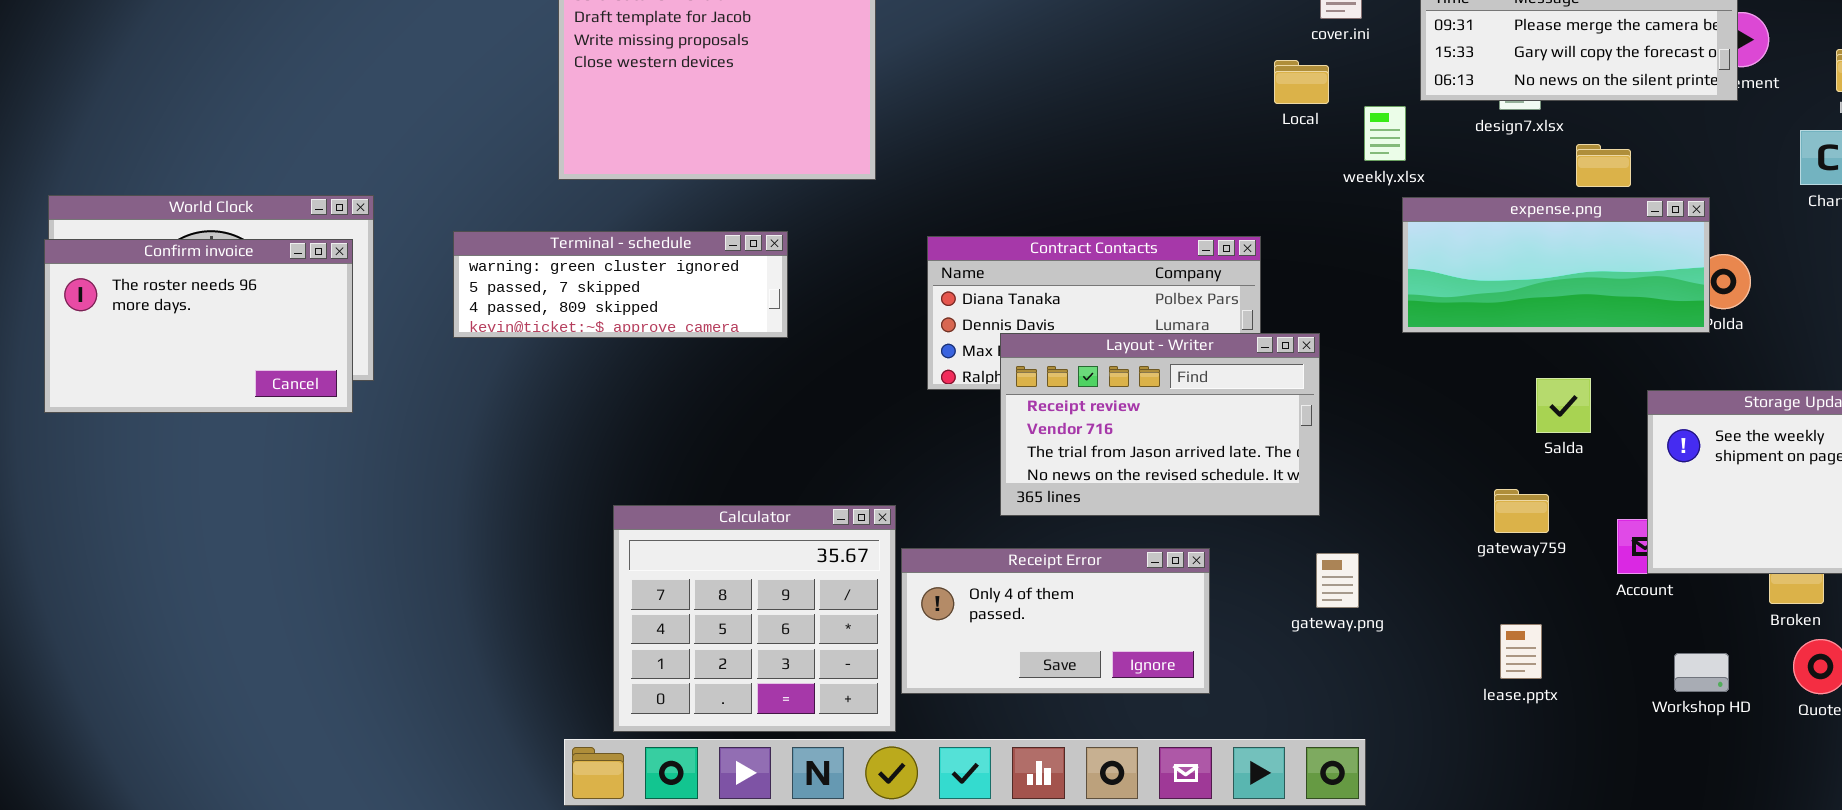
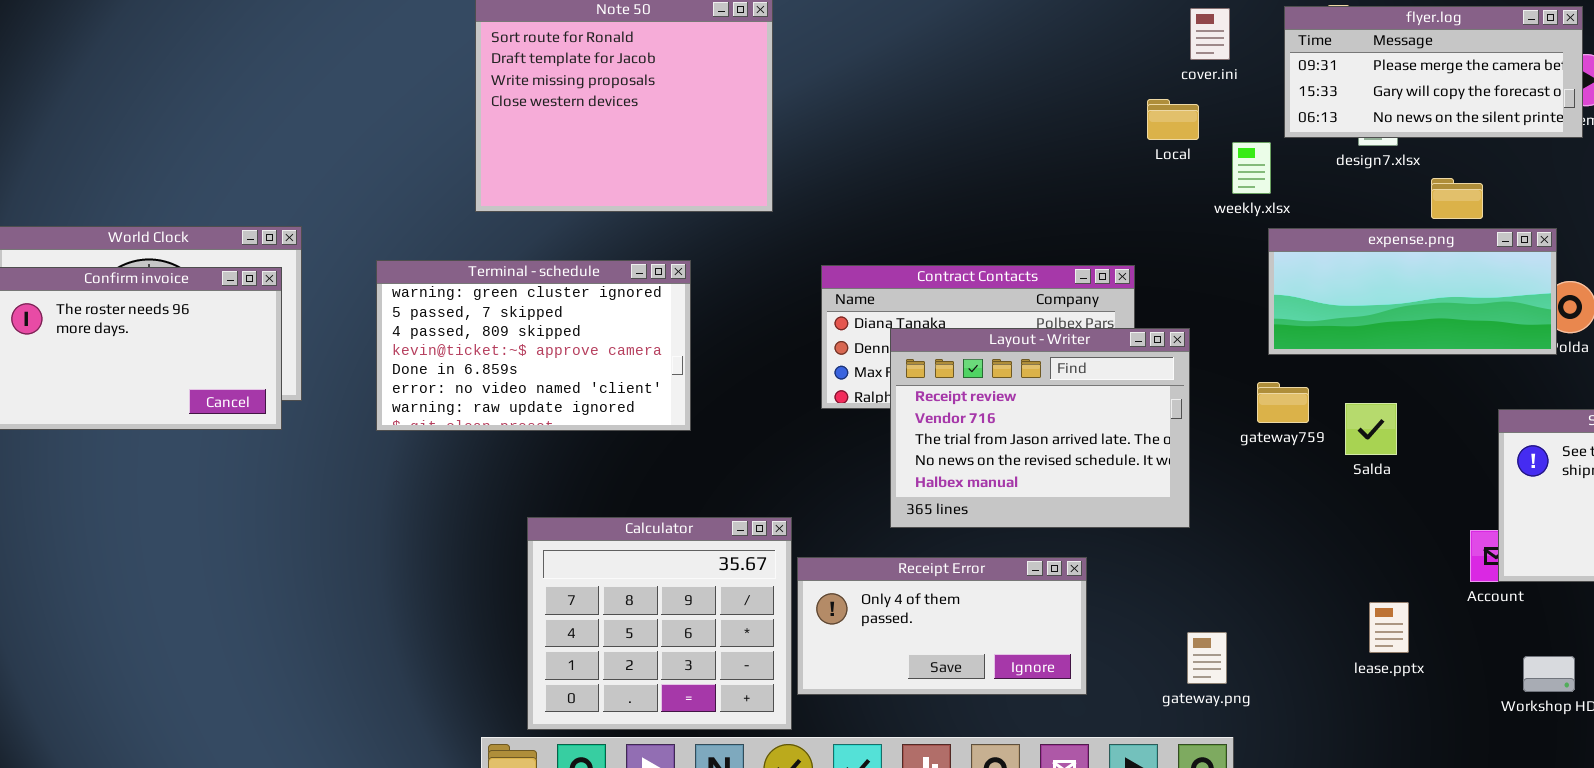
Terminal - schedule: [453,231,788,338] -> [376,260,691,431], resized
Layout - Writer: [1000,333,1320,516] -> [890,328,1190,528], resized
Salda: [1536,378,1591,433] -> [1345,403,1397,455], moved
gateway759: [1494,489,1549,533] -> [1257,382,1309,423], moved
gateway.png: [1316,553,1359,608] -> [1187,632,1227,684], moved
lease.pptx: [1500,624,1542,679] -> [1369,602,1409,653], moved

